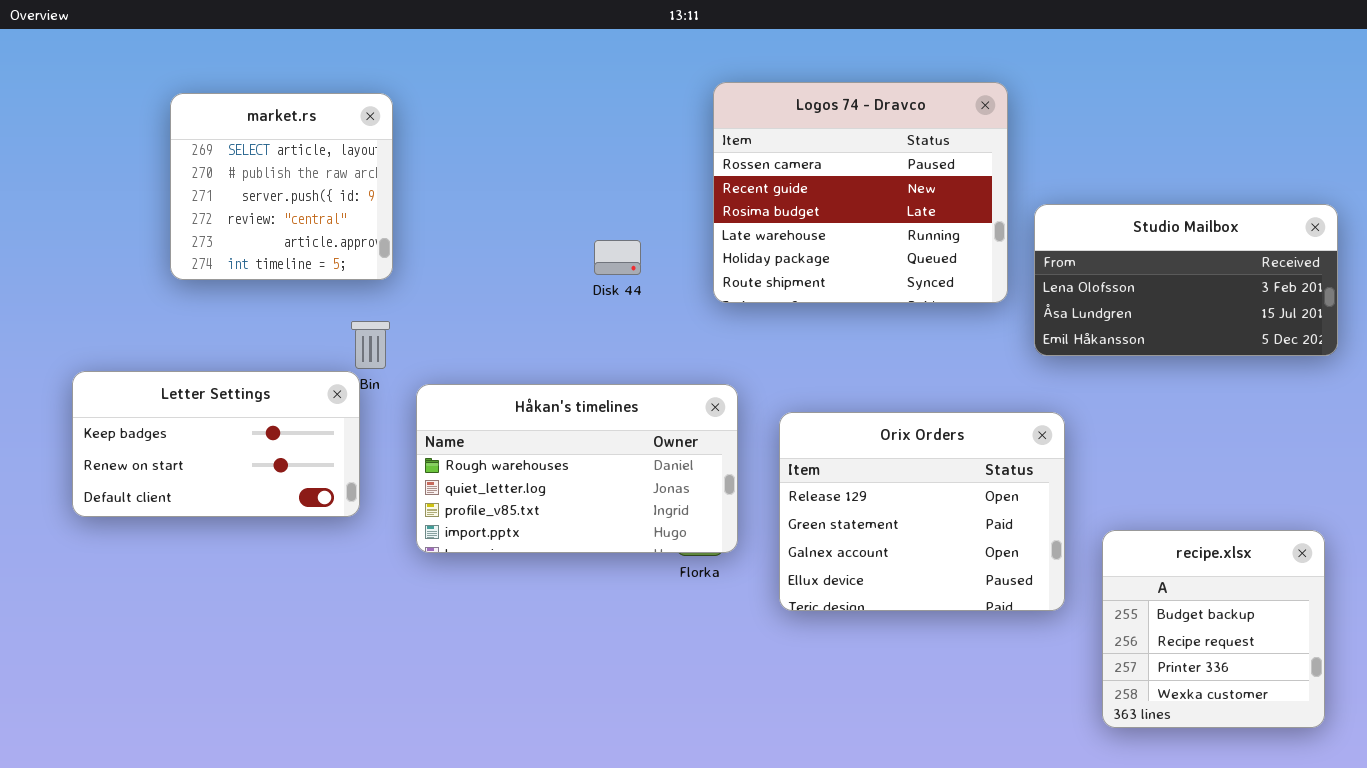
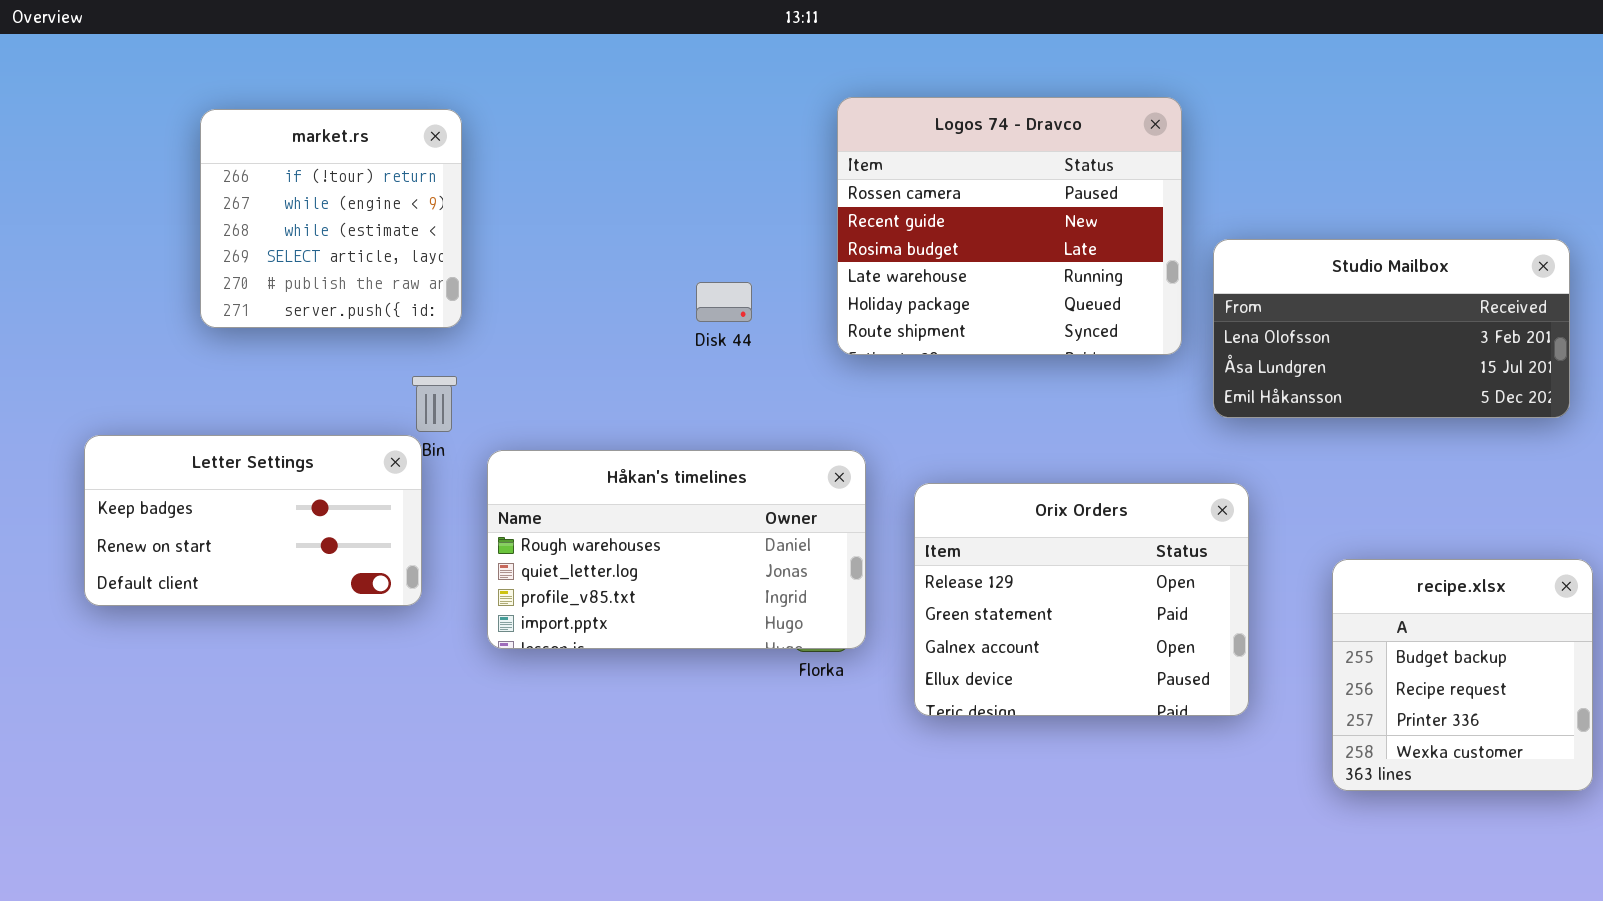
market.rs: [170,93,393,280] -> [200,109,462,328], scrolled up 3 rows
recipe.xlsx: [1102,530,1325,728] -> [1332,559,1593,791], moved

